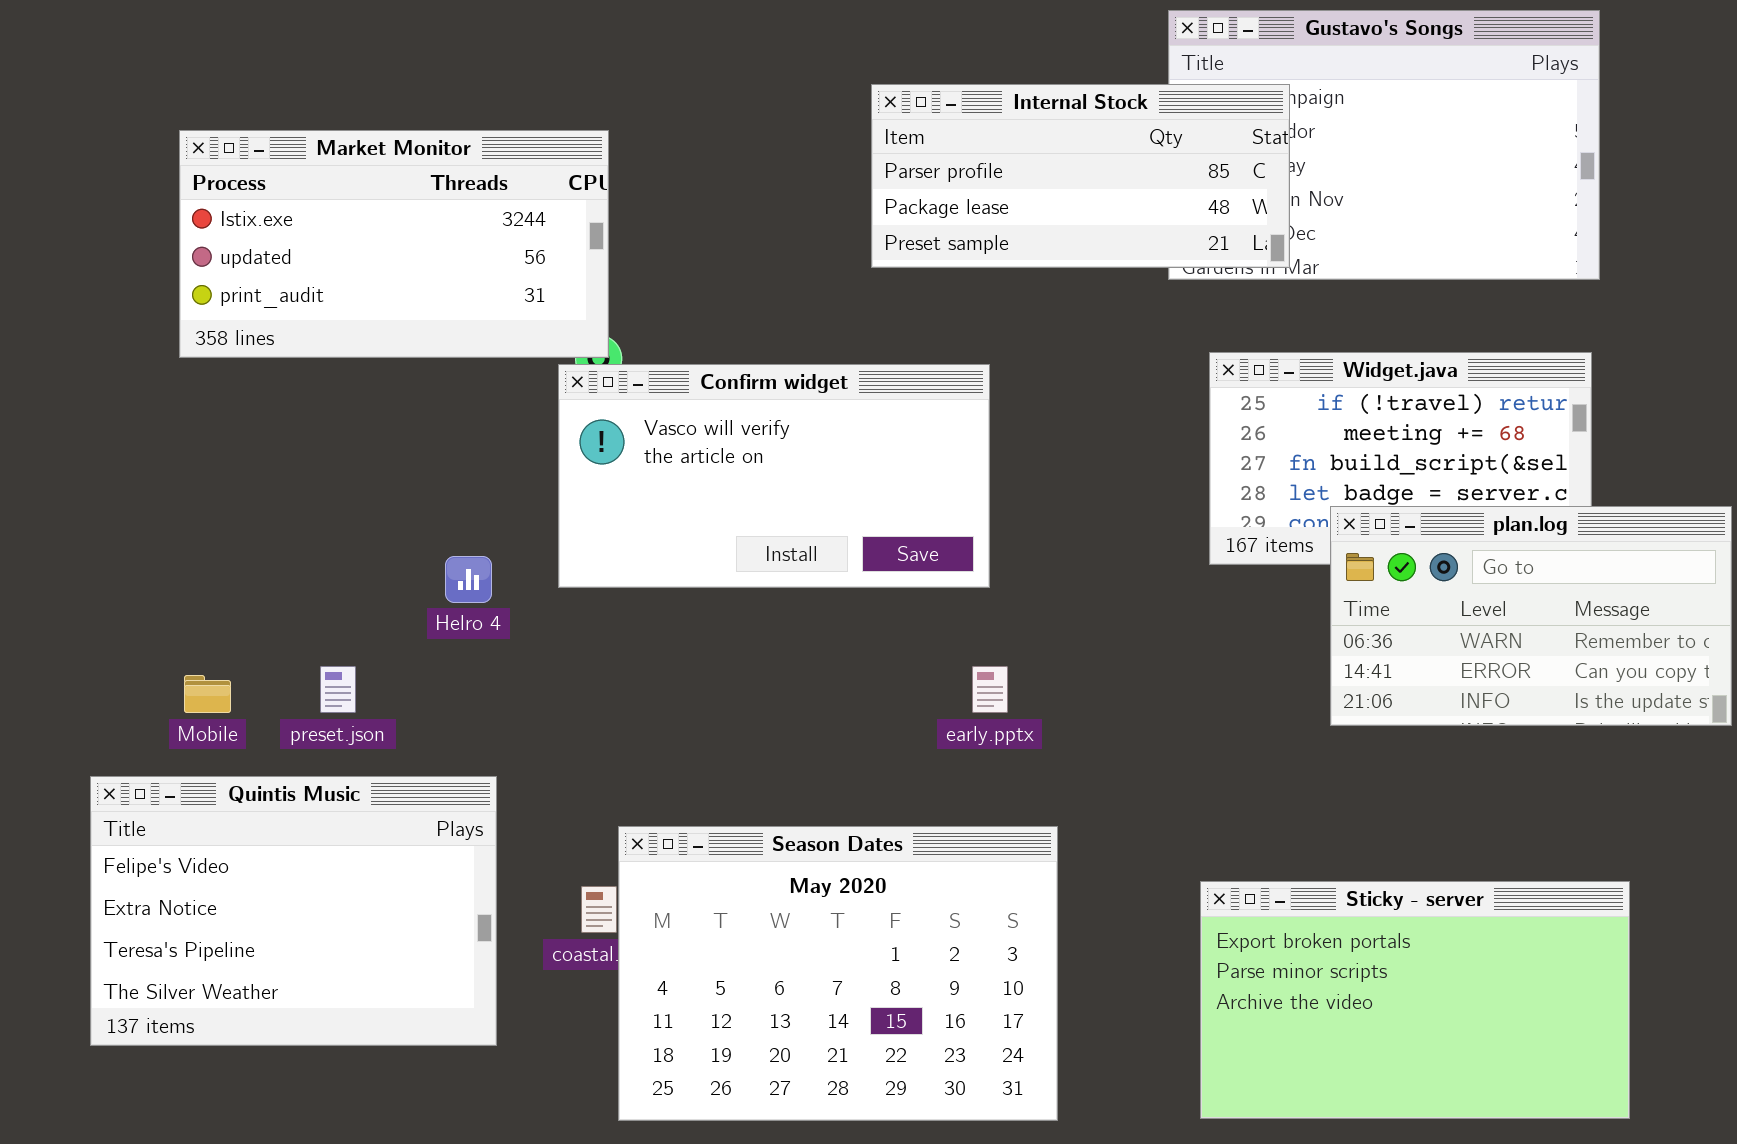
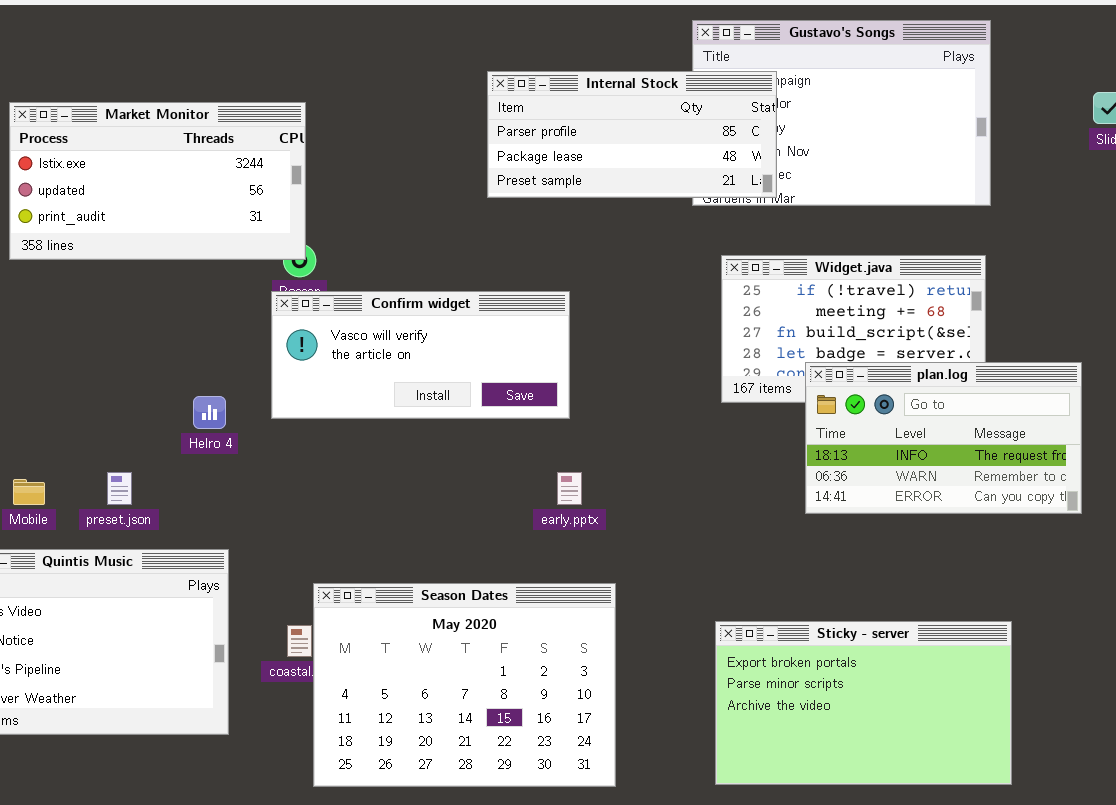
Confirm widget: [558,364,990,588] -> [271,291,570,419], resized
plan.log: [1330,506,1732,726] -> [805,362,1082,514], scrolled up 1 row

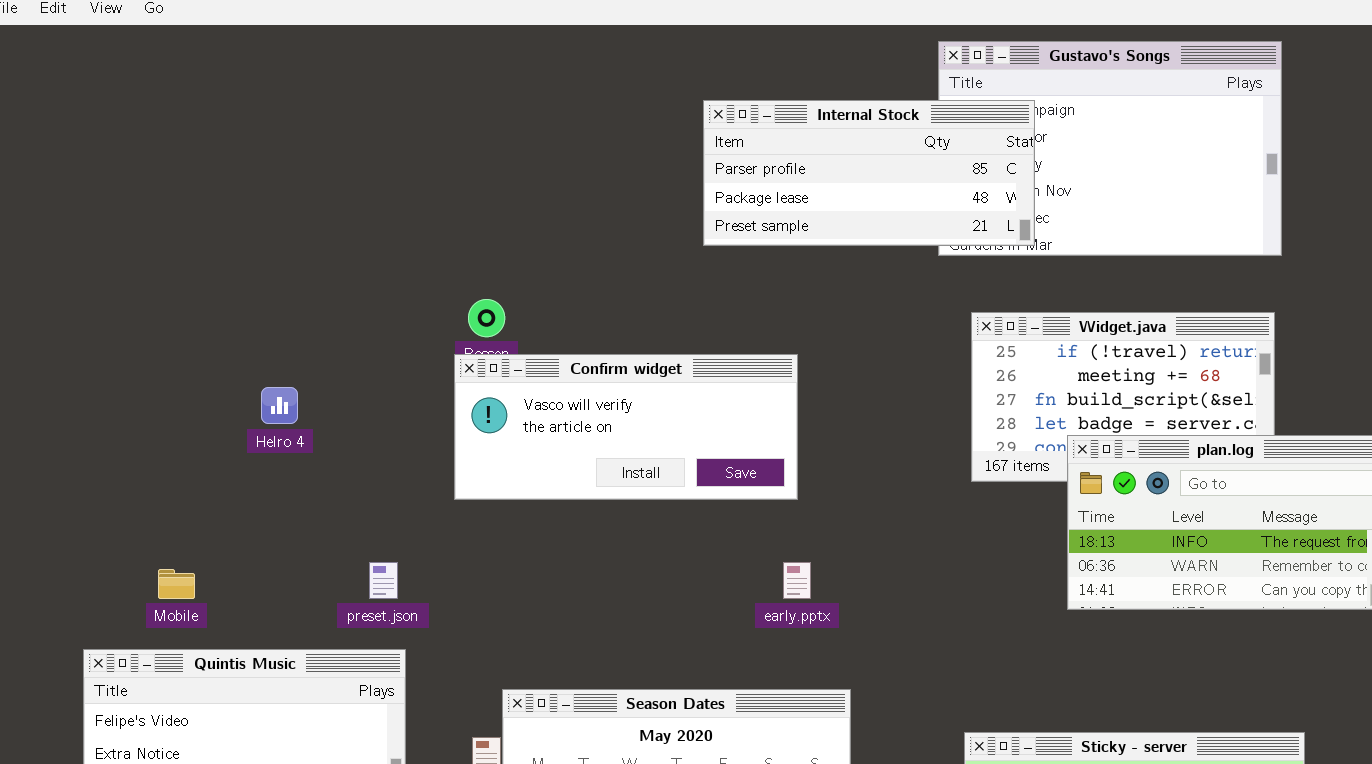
Market Monitor: [9,102,306,260] -> none, closed
Helro 4: [193,396,226,429] -> [261,387,298,424], moved
preset.json: [107,472,132,505] -> [369,562,398,599], moved

